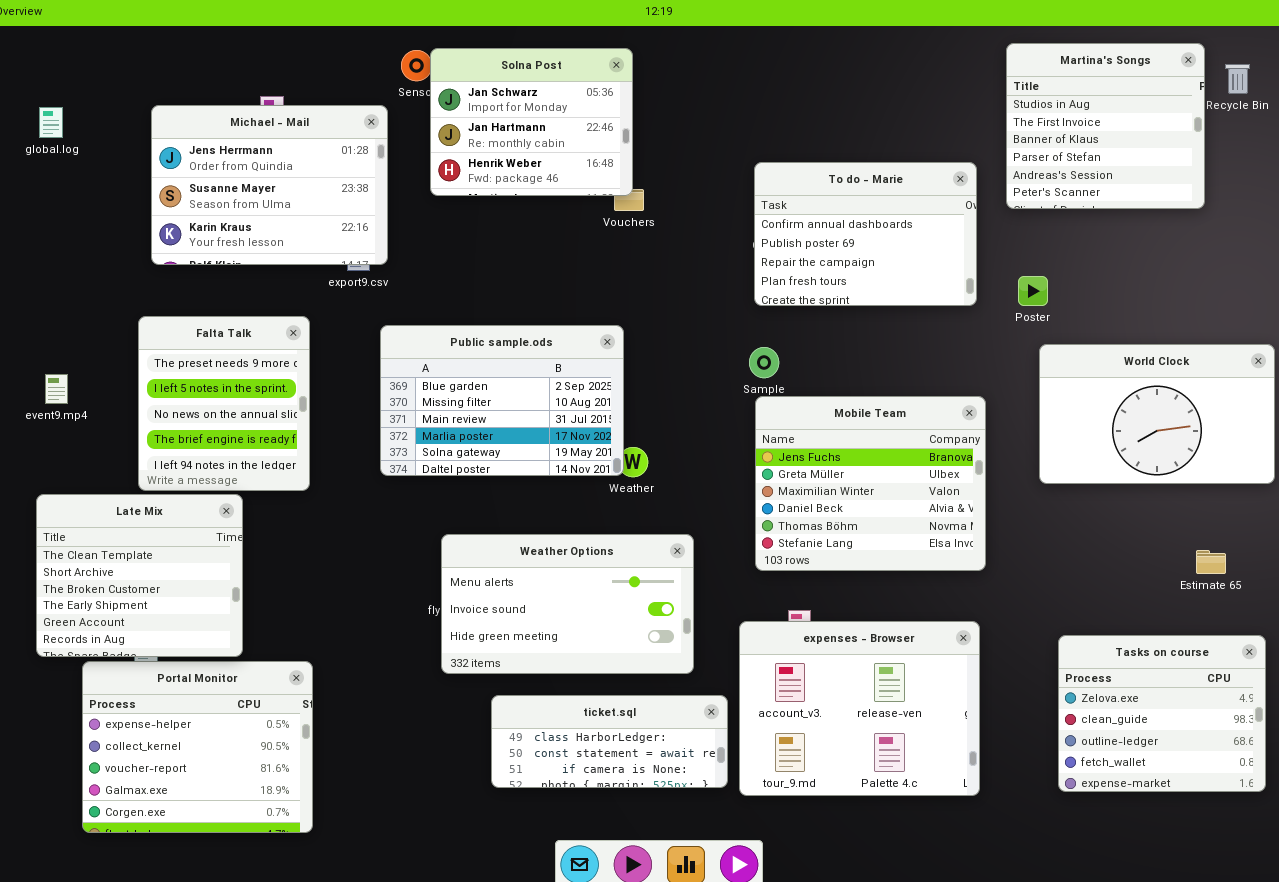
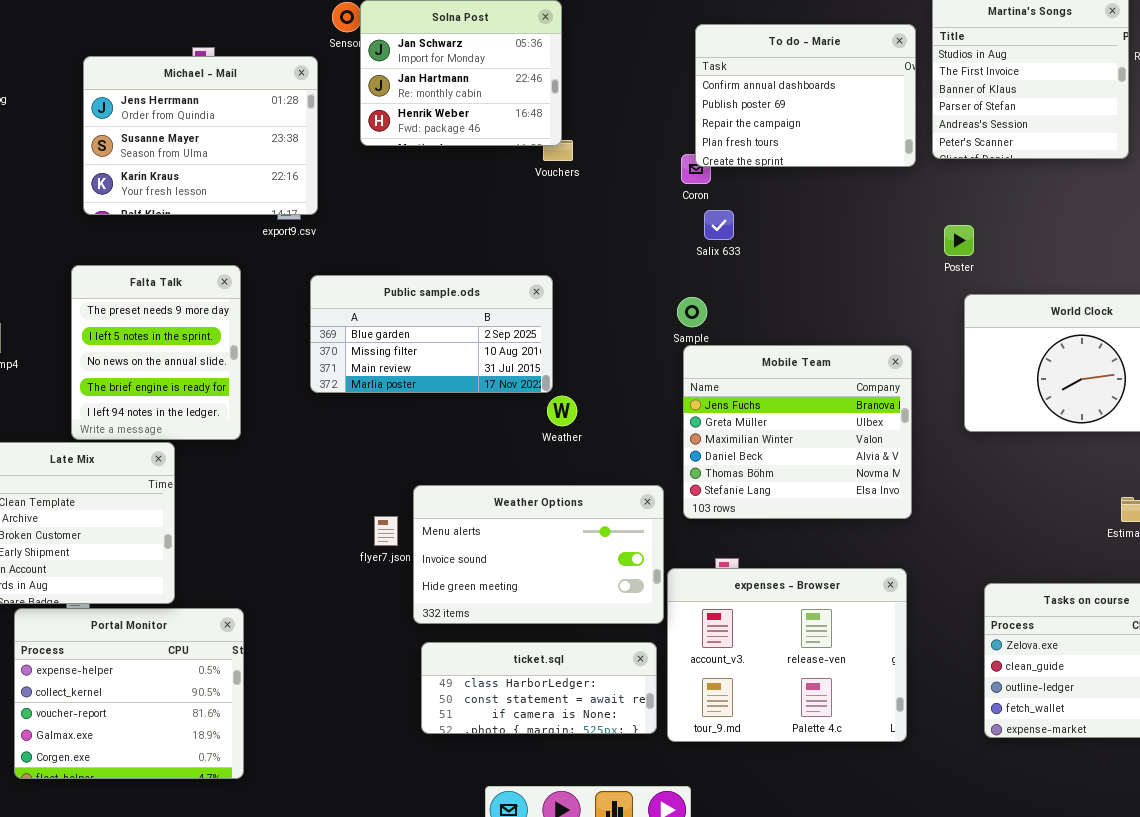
To do - Marie: [754,162,977,306] -> [695,24,916,167], moved
Public sample.ods: [380,325,624,476] -> [310,275,553,393], resized
Weather Options: [441,534,694,674] -> [413,485,664,624], moved

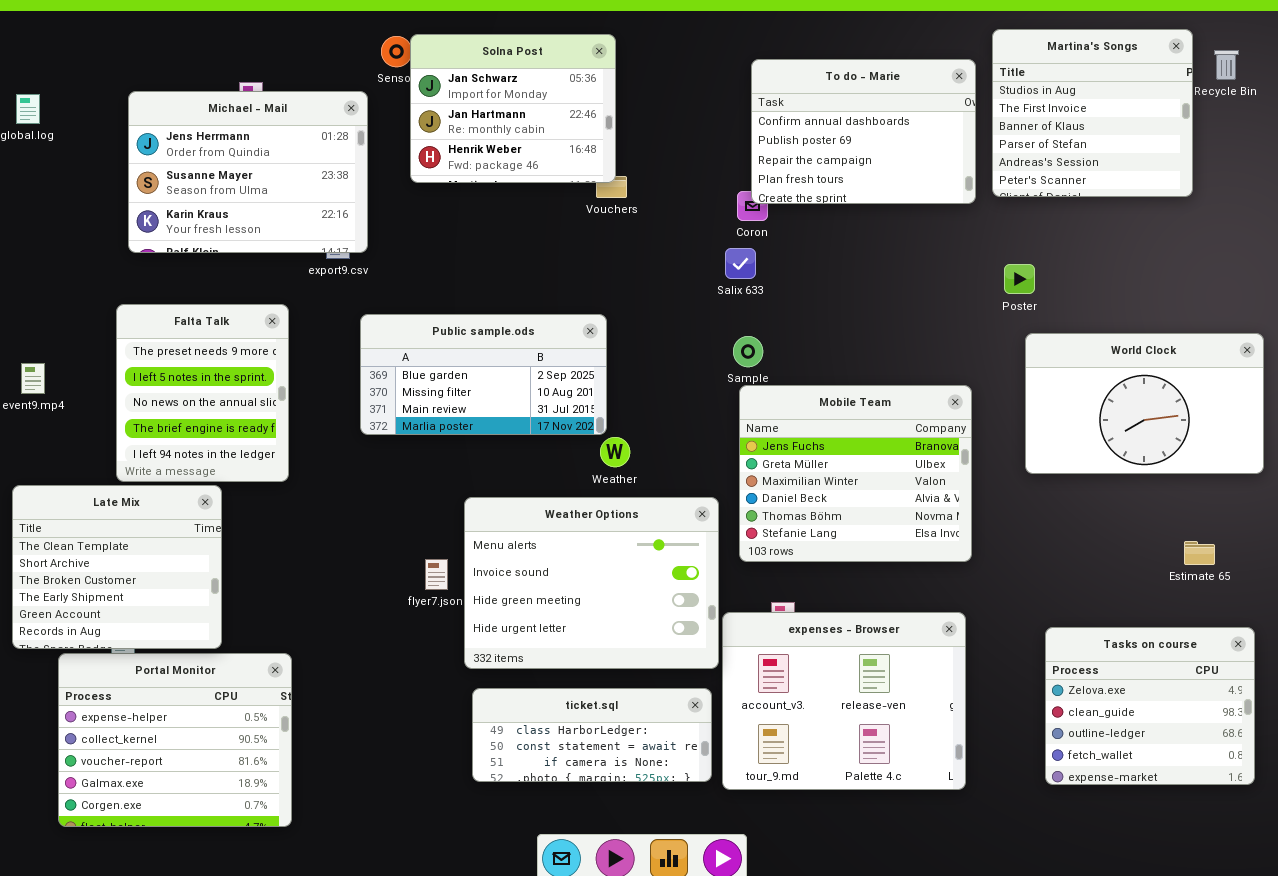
Salix 633: [704,210,734,240] -> [725,248,756,279], moved
Weather Options: [413,485,664,624] -> [464,497,719,669], resized

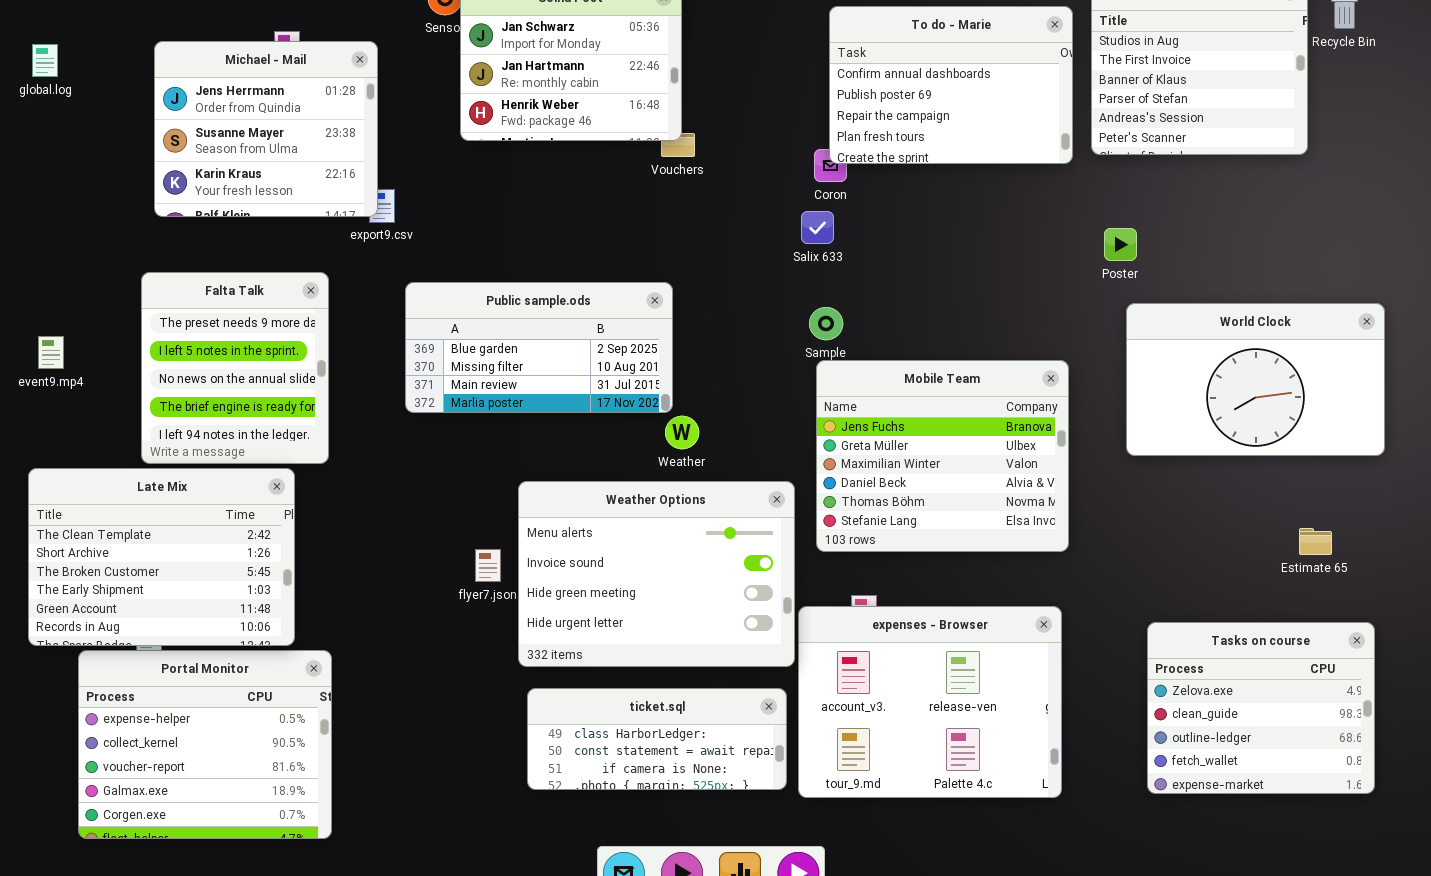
Michael - Mail: [128,91,368,253] -> [154,41,378,217], resized
Late Mix: [12,485,222,649] -> [28,468,295,646], resized

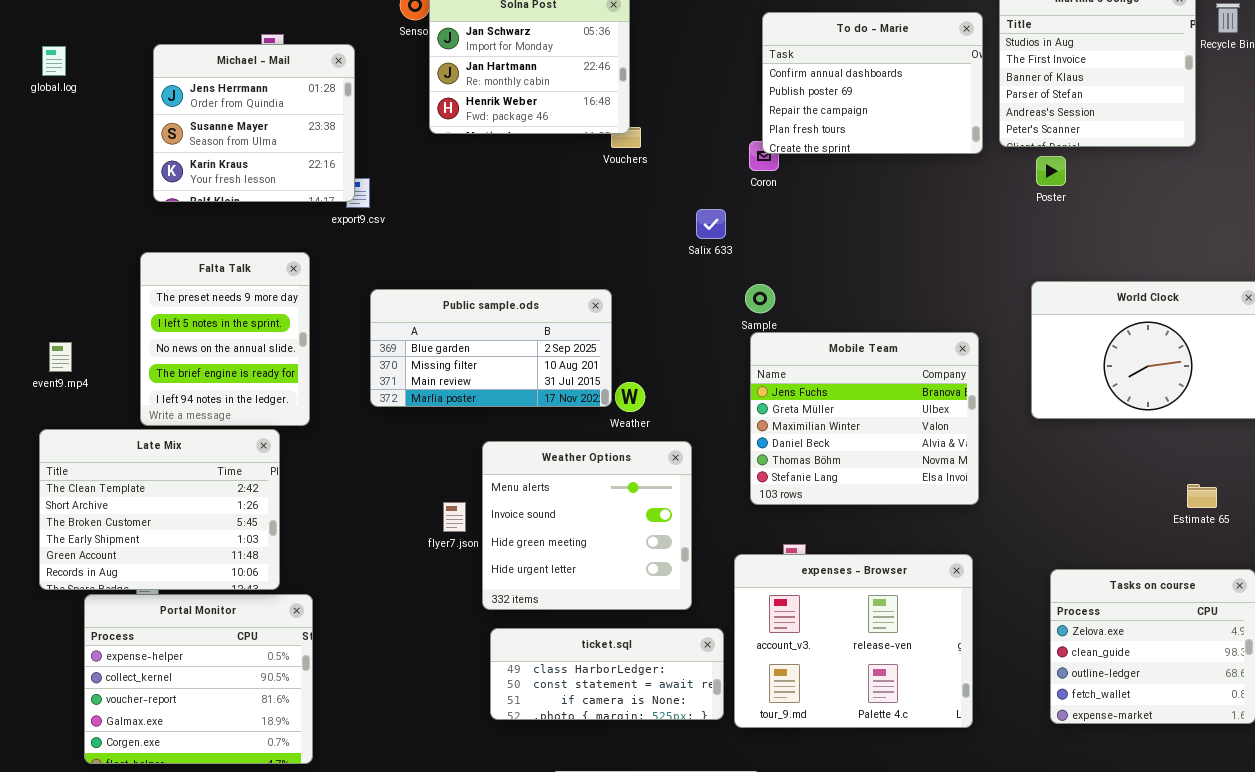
Salix 633: [801,211,834,244] -> [696,209,726,239], moved
Poster: [1104,228,1137,261] -> [1036,156,1066,186], moved
Public sample.ods: [405,282,673,413] -> [370,289,612,407], moved
event9.mp4: [38,336,64,369] -> [49,342,72,372], moved
Weather Options: [518,481,795,667] -> [482,441,692,610], resized

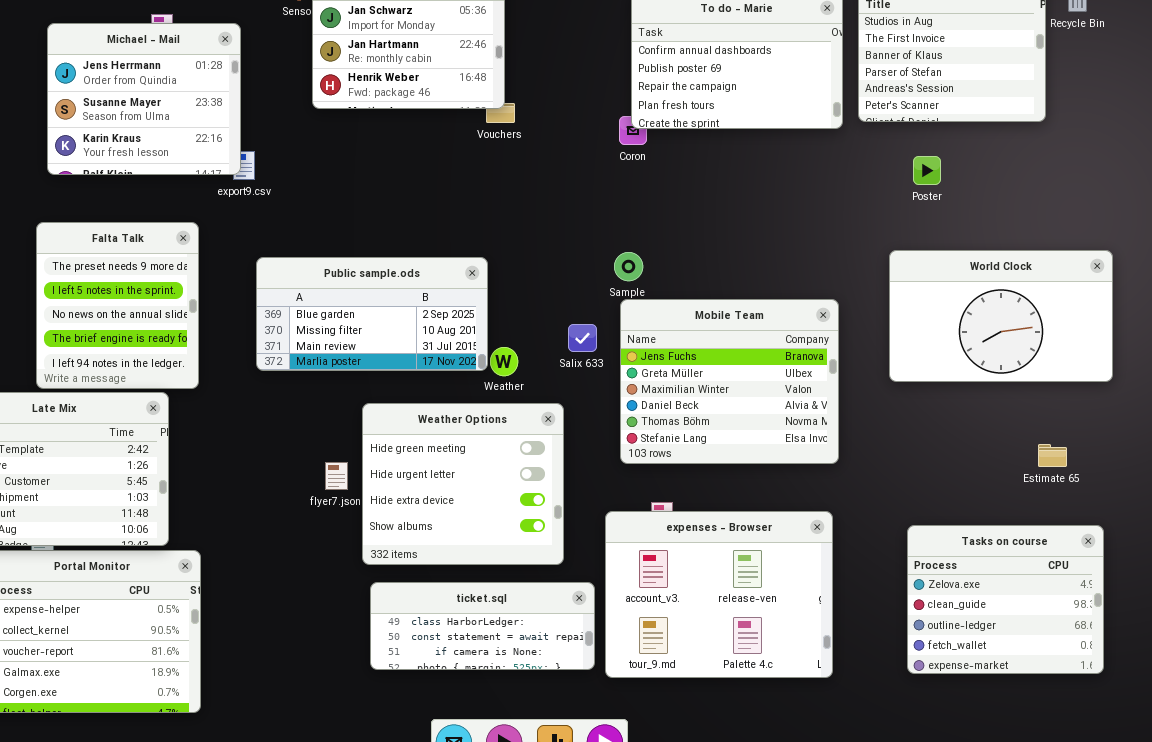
Poster: [1036,156,1066,186] -> [913,156,941,185], moved
Salix 633: [696,209,726,239] -> [568,324,597,352], moved
Weather Options: [482,441,692,610] -> [362,403,564,565], scrolled down 2 rows

